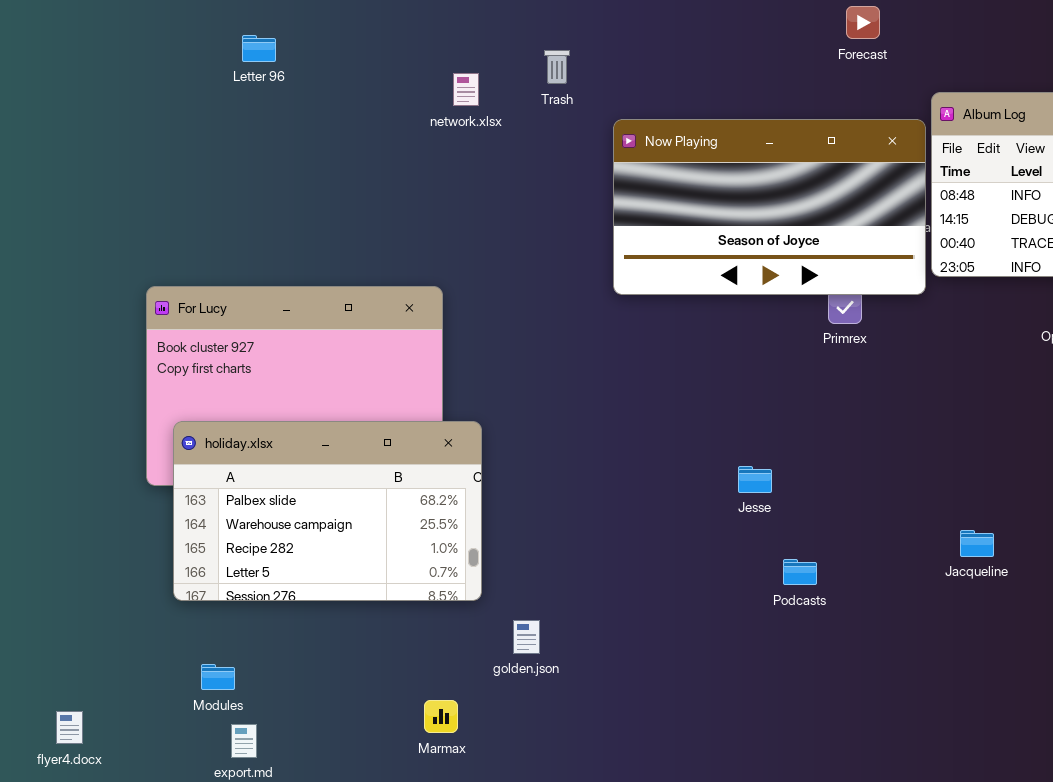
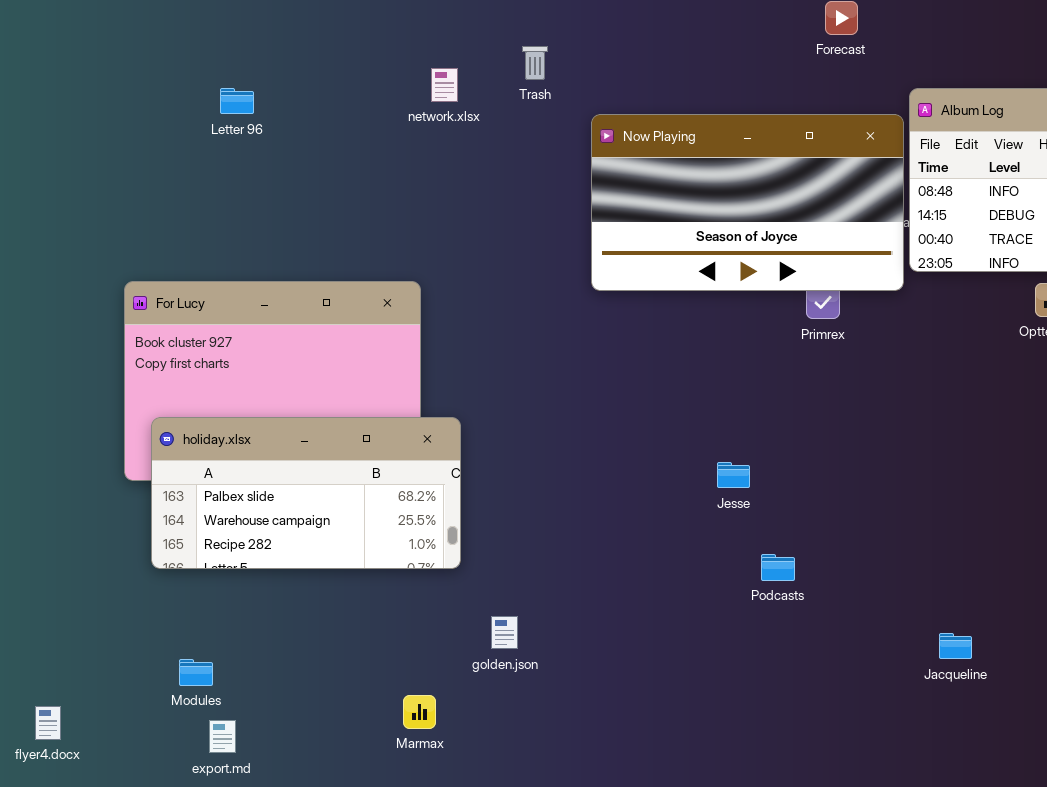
Letter 96: [242,35,276,62] -> [220,88,254,114], moved
holiday.xlsx: [173,421,482,601] -> [151,417,461,569], resized
Jacqueline: [960,530,994,557] -> [939,633,972,659], moved

